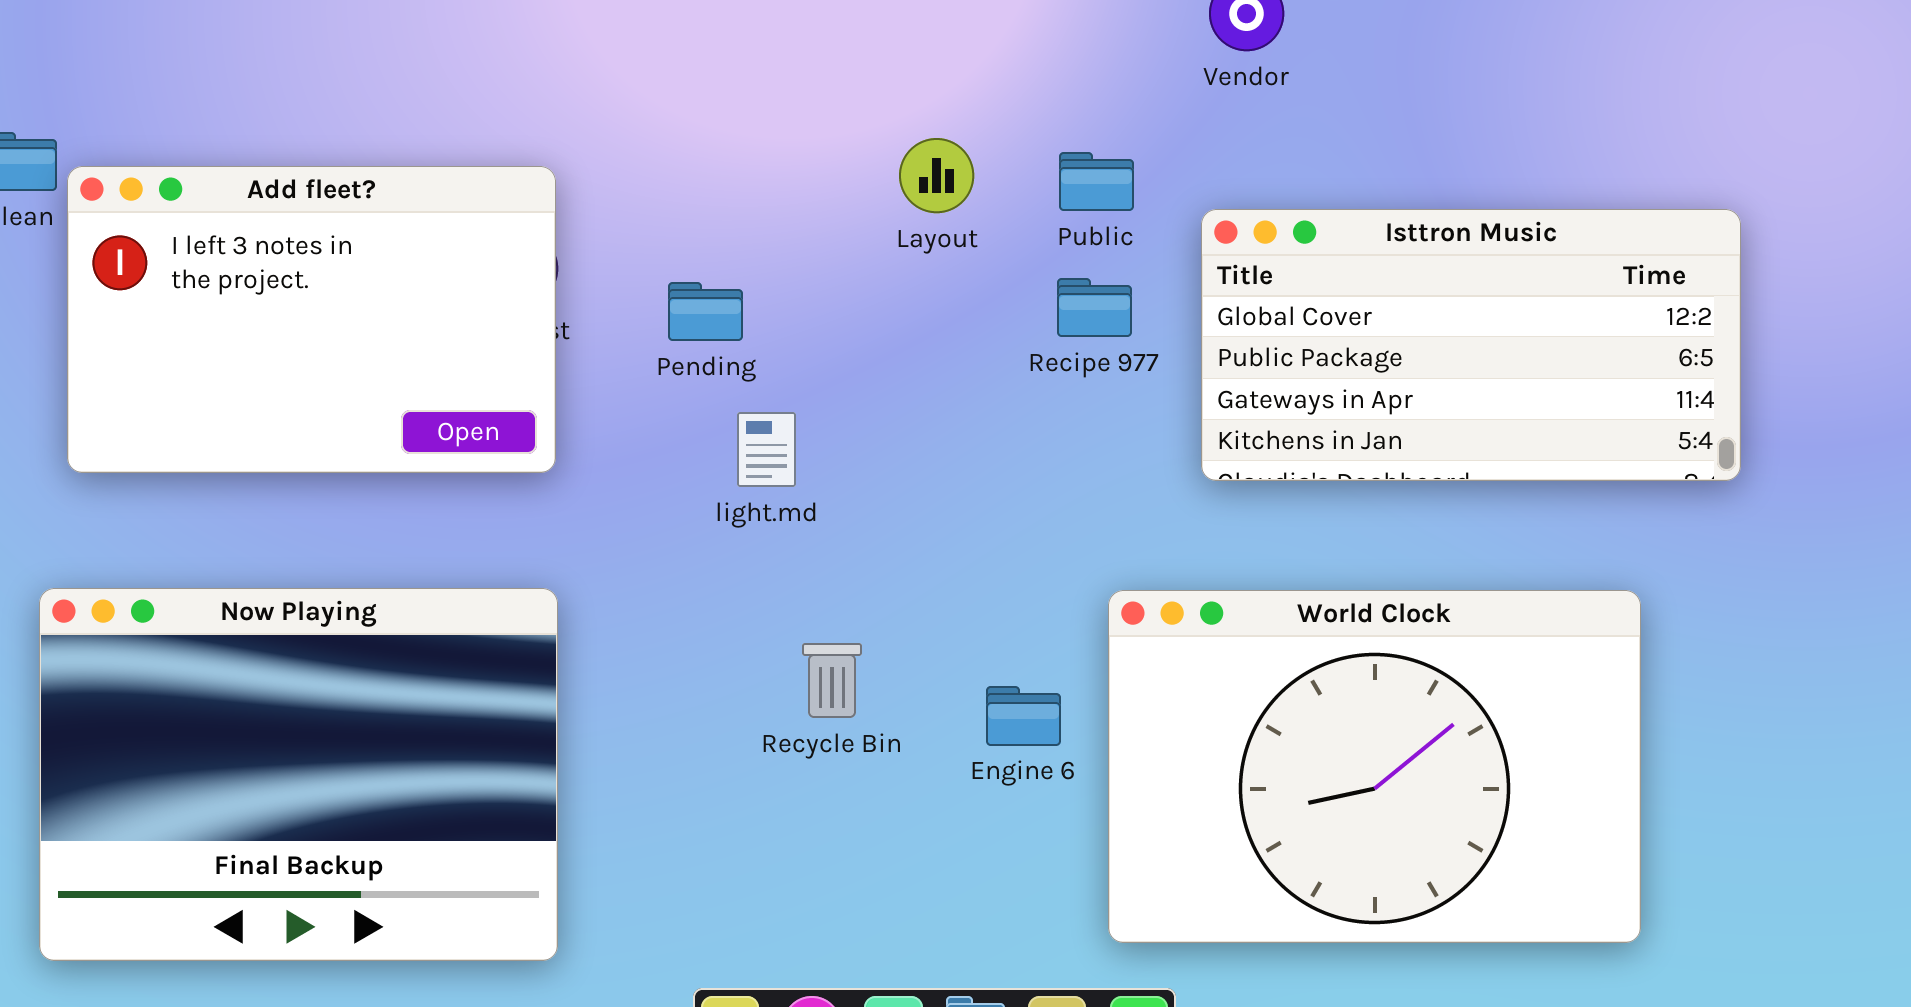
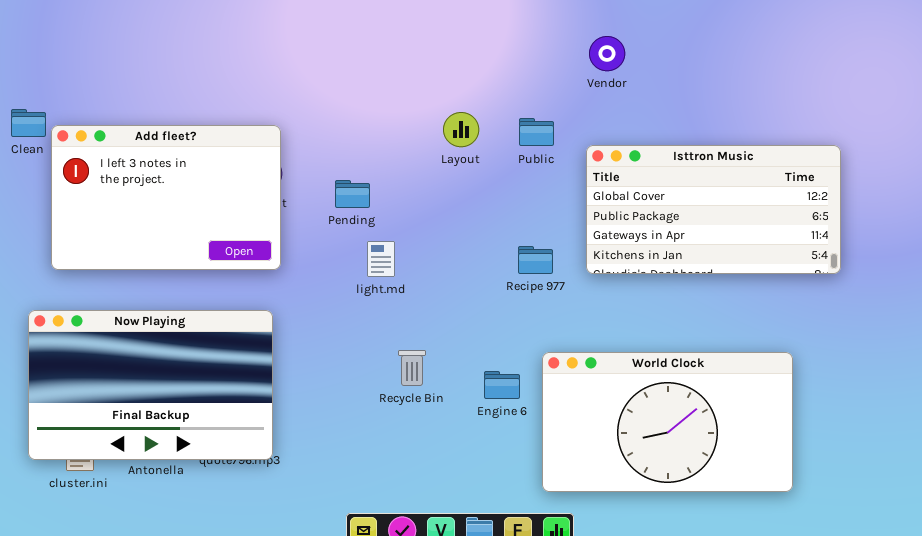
Recipe 977: [1057,278,1132,337] -> [518,246,553,274], moved
Now Playing: [39,588,558,961] -> [28,310,273,460], moved, resized
World Clock: [1108,590,1641,943] -> [542,352,793,492], resized

